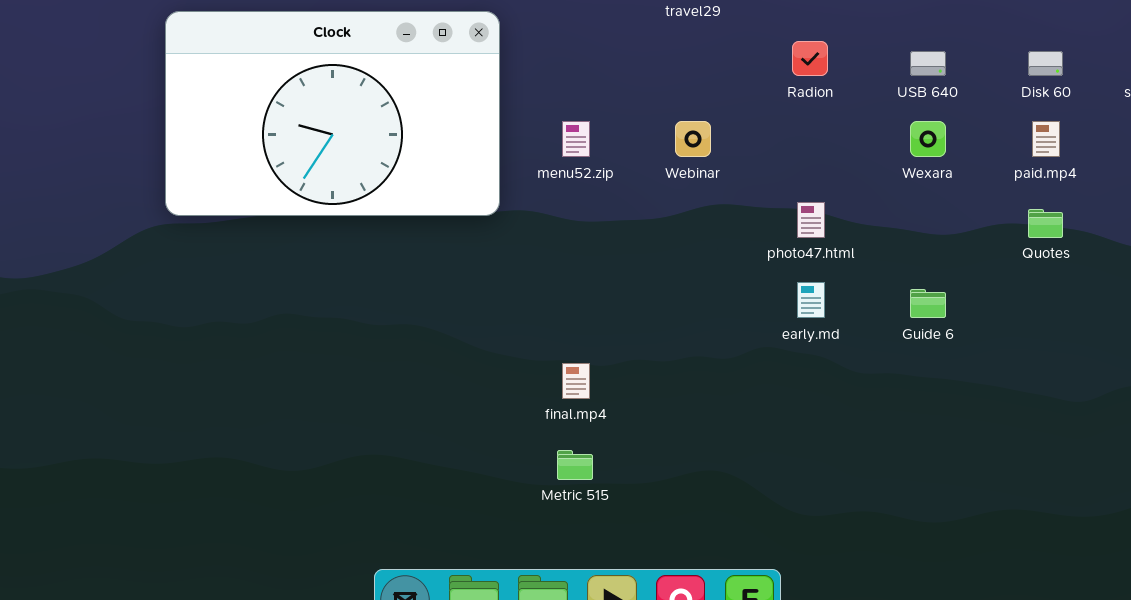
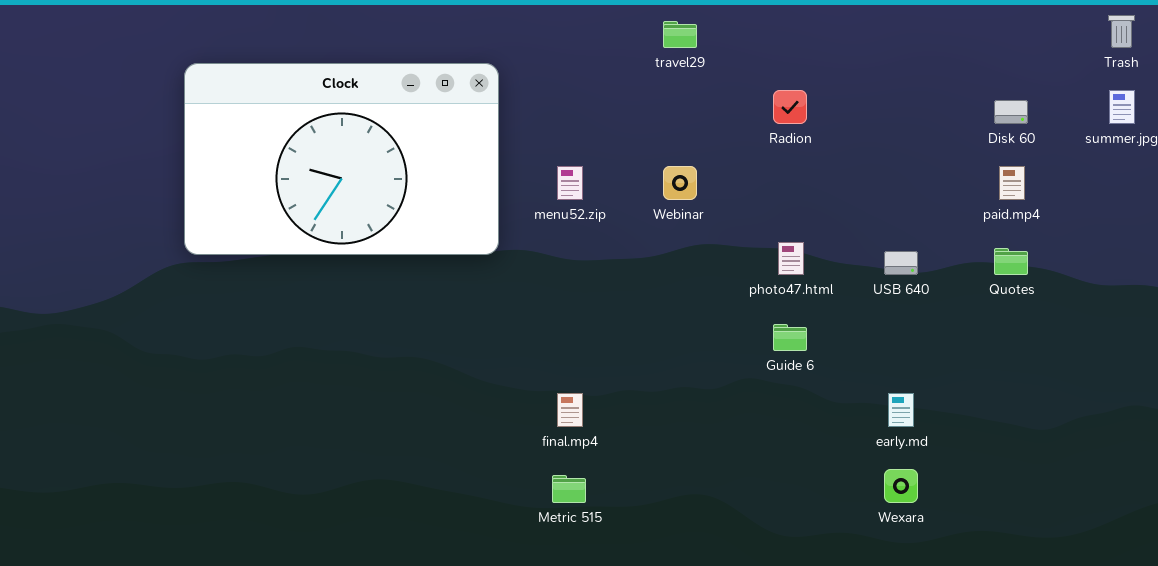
USB 640: [910,51,946,76] -> [884,251,918,275], moved
Wexara: [910,121,946,157] -> [884,469,918,503], moved
early.md: [797,282,825,318] -> [888,393,914,427], moved
Guide 6: [910,289,946,318] -> [773,324,807,351], moved

